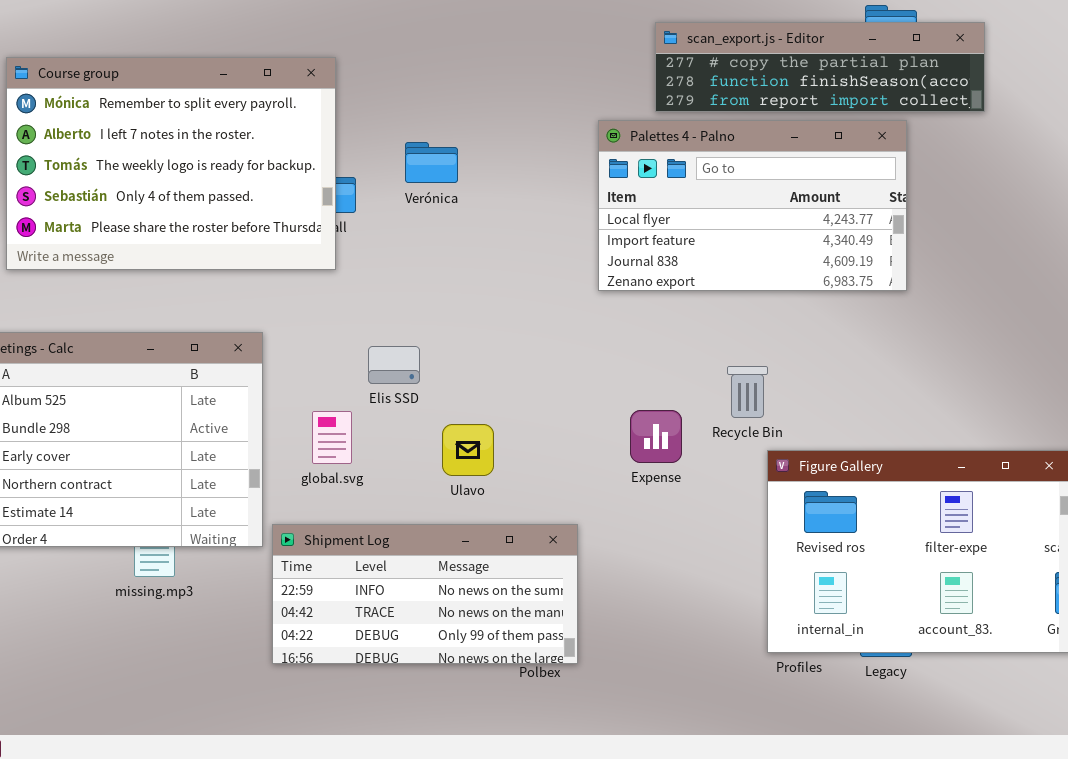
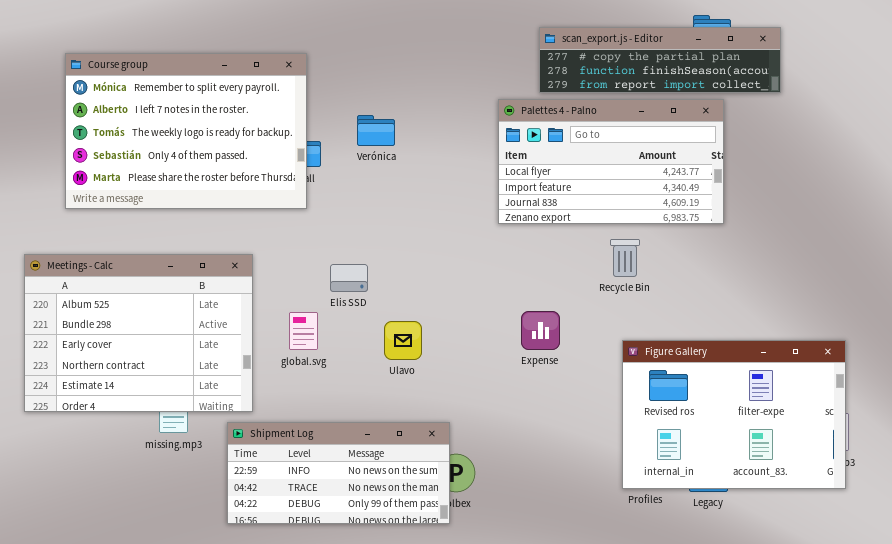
Recycle Bin: [727,366,768,418] -> [610,239,640,277], moved
Shipment Log: [272,524,578,664] -> [227,422,450,524], moved

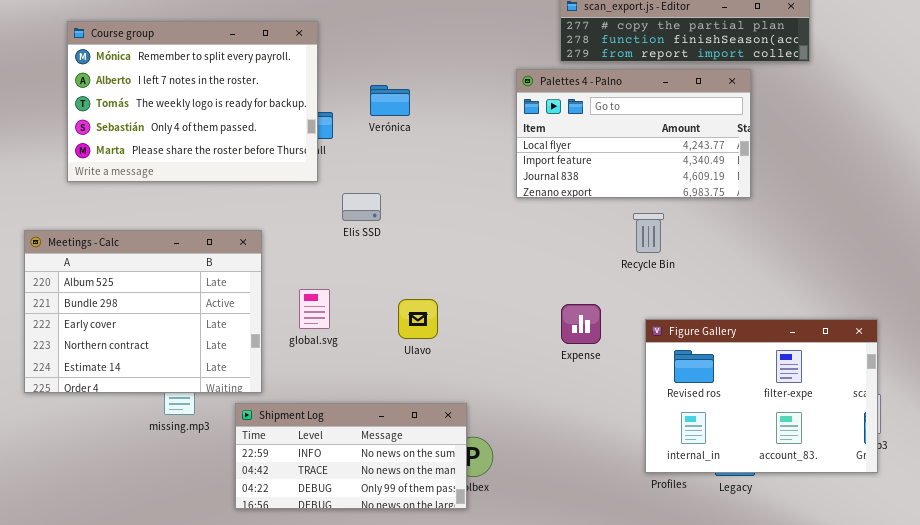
Elis SSD: [330,264,368,292] -> [342,193,381,221], moved
Expense: [521,311,560,350] -> [561,304,601,344], moved

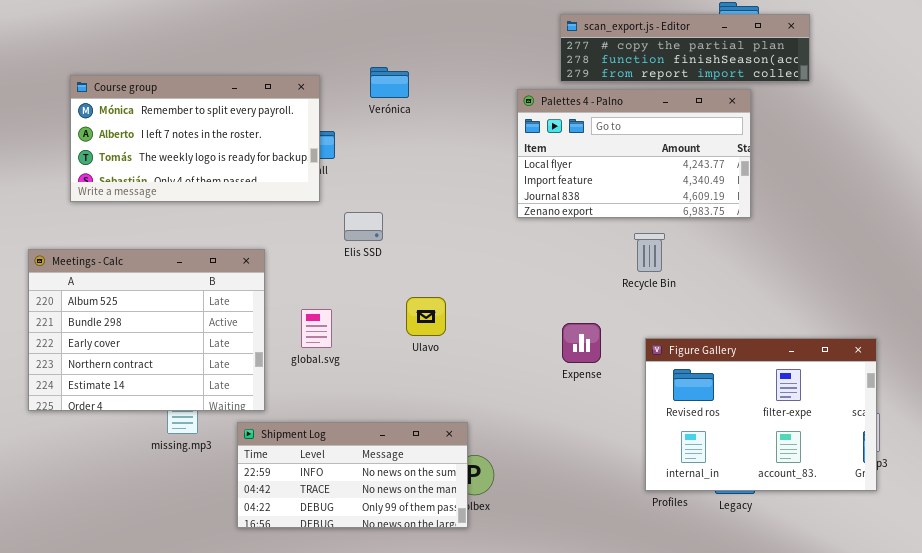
Course group: [67,21,318,182] -> [70,75,320,202], resized
Verónica: [370,85,410,116] -> [370,67,409,98], moved
Ulavo: [398,299,438,339] -> [406,297,446,336], moved

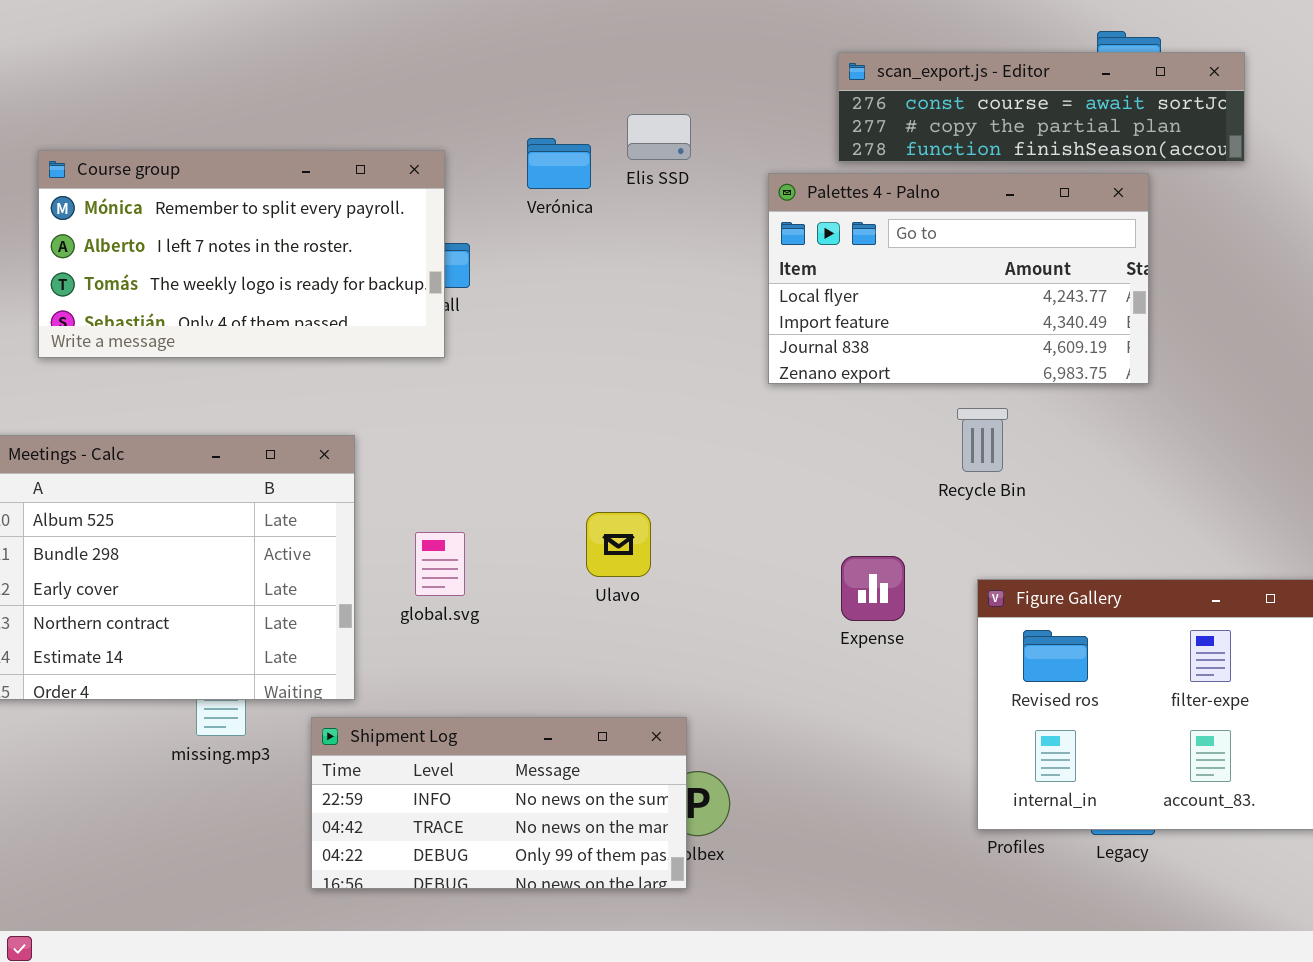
scan_export.js - Editor: [560,14,810,82] -> [838,52,1245,162], scrolled up 1 row
Elis SSD: [344,212,383,241] -> [627,114,691,160], moved

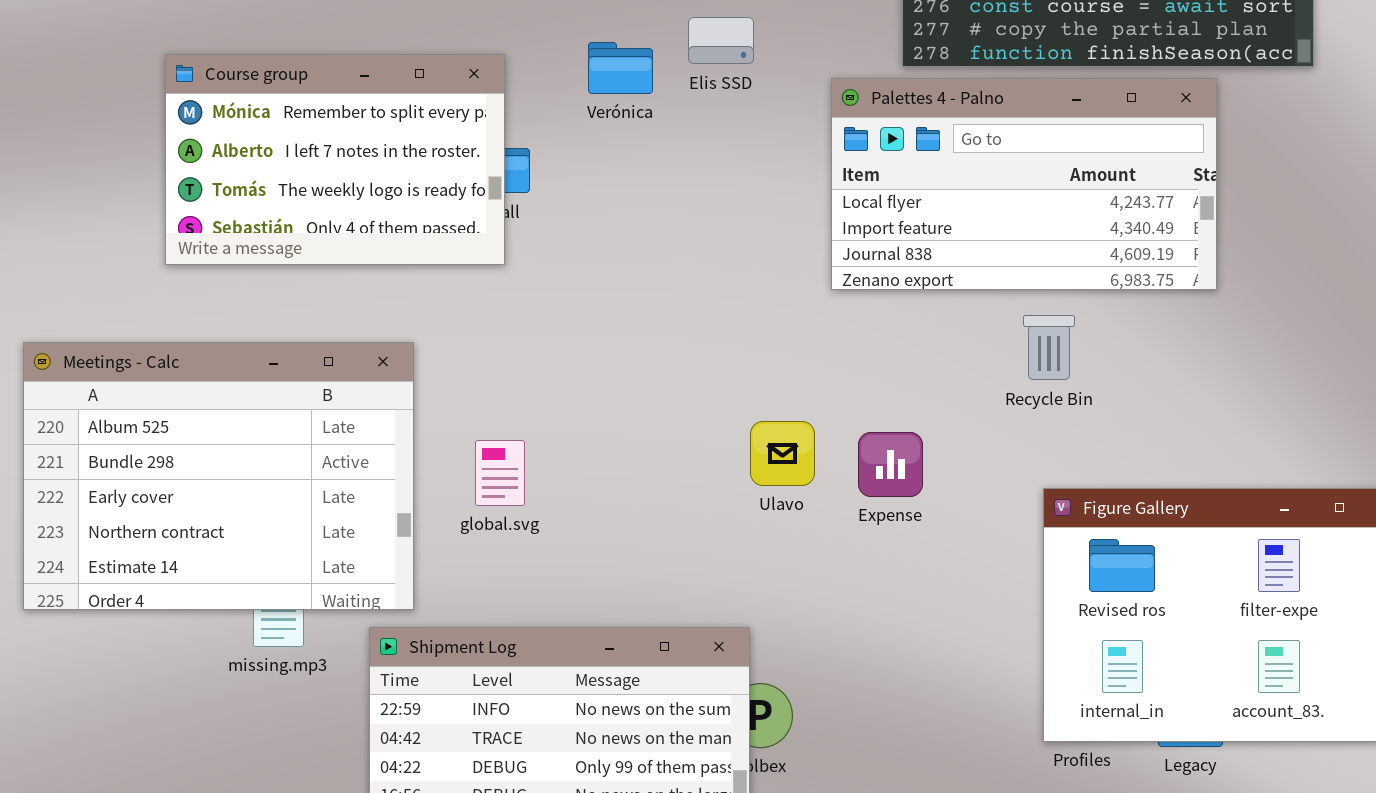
Course group: [38,150,445,358] -> [165,54,505,265], resized
Ulavo: [586,512,651,577] -> [750,421,815,486], moved
Expense: [841,556,905,621] -> [858,432,923,497], moved

